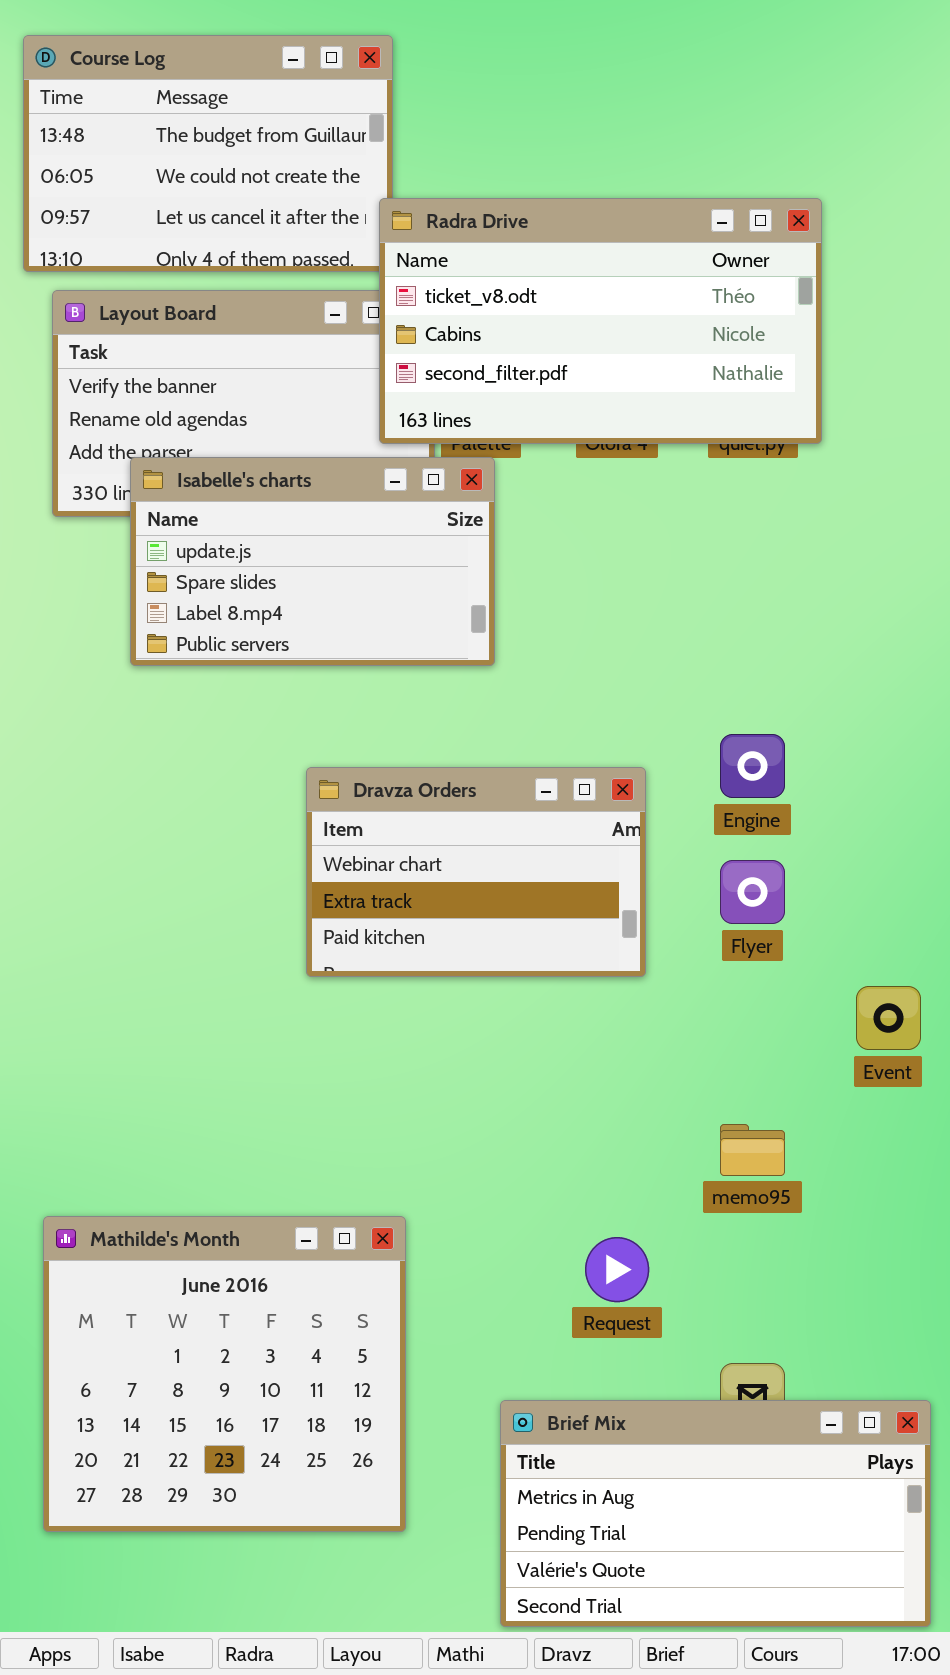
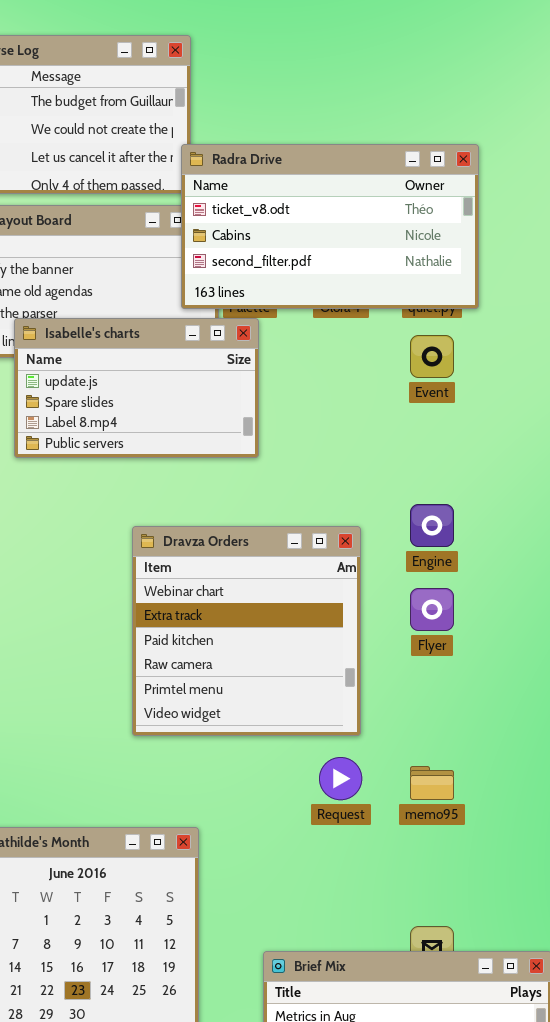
Dravza Orders: [306,767,646,977] -> [132,526,361,736], resized
Event: [856,986,921,1050] -> [410,335,454,378], moved
Request: [585,1237,649,1302] -> [319,757,362,800], moved

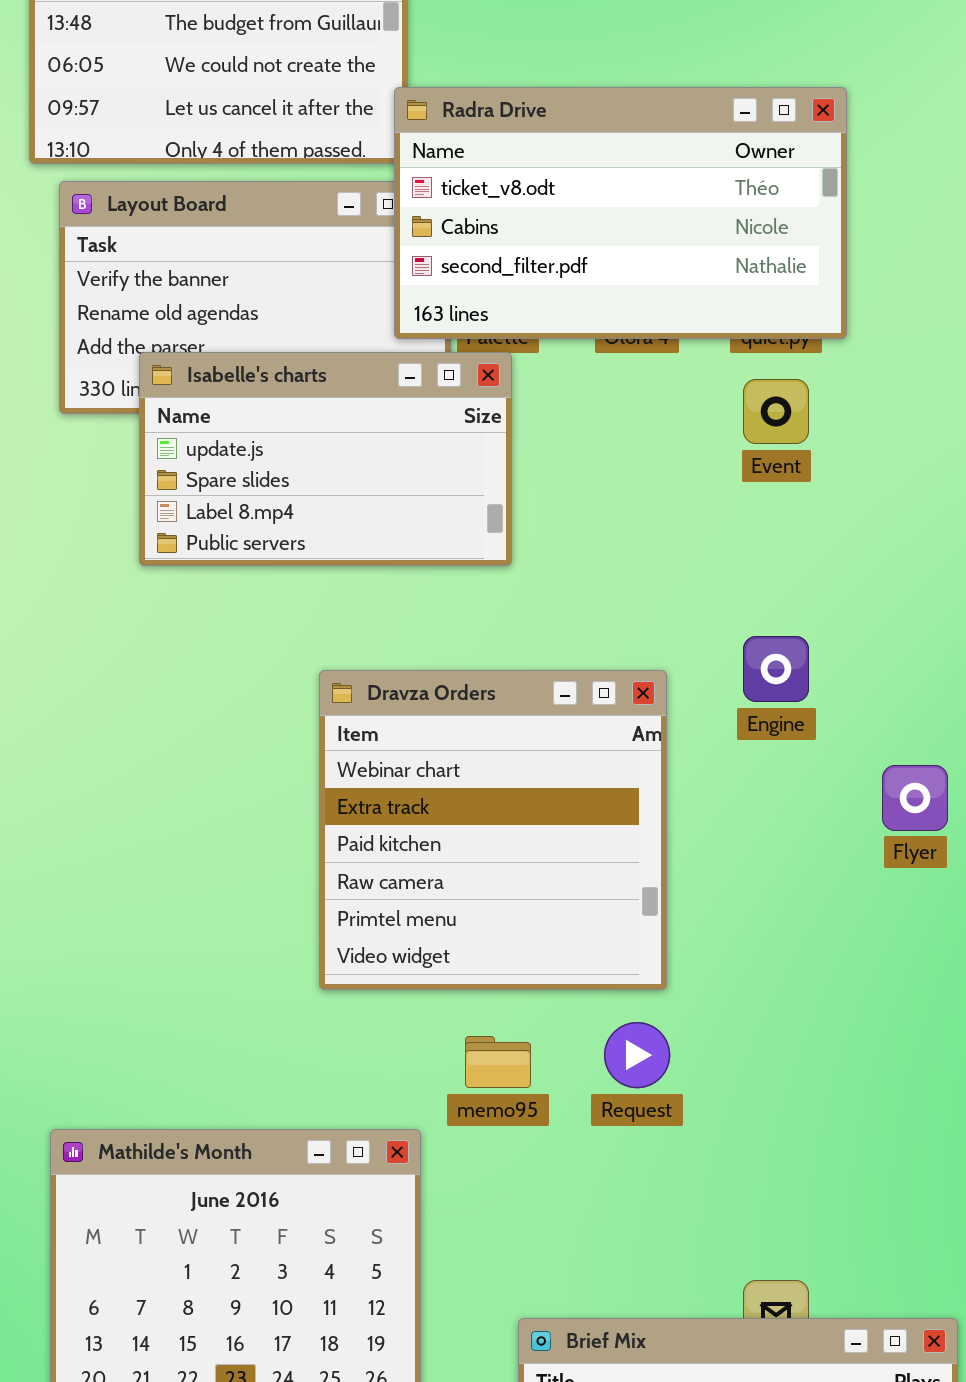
Flyer: [410,588,454,631] -> [882,765,948,831], moved
memo95: [410,766,454,800] -> [465,1036,531,1088], moved

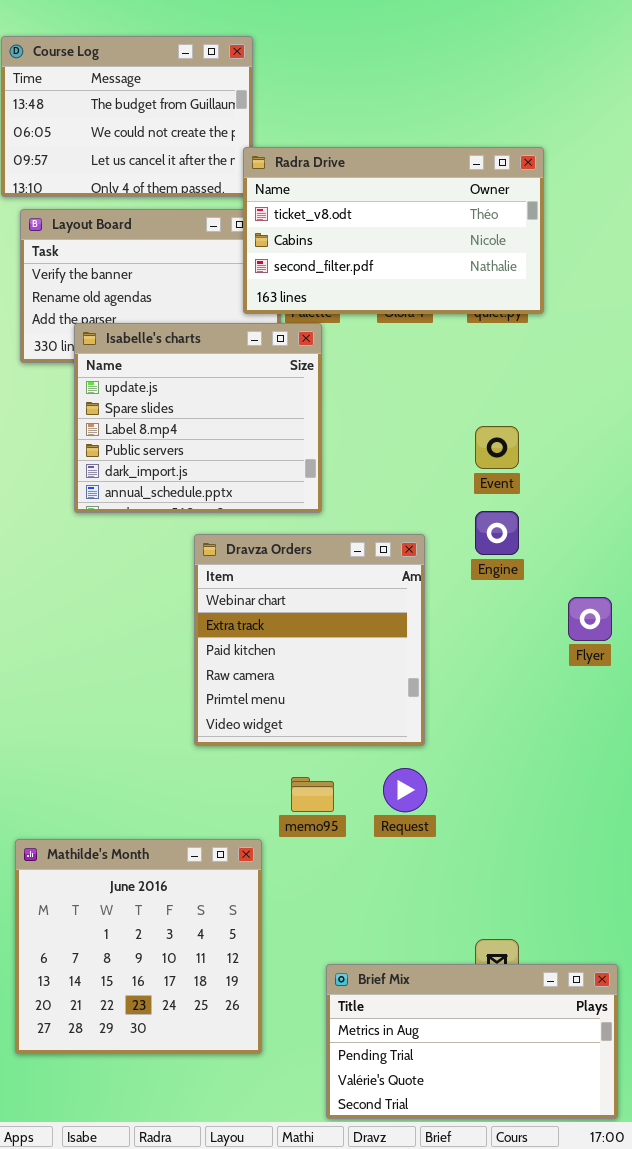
Isabelle's charts: [139,352,512,566] -> [74,323,322,513], resized
Event: [743,379,809,444] -> [475,426,519,469], moved

